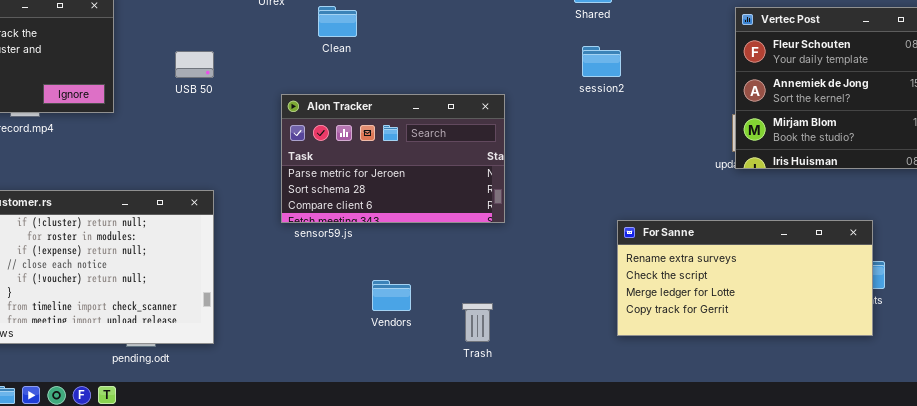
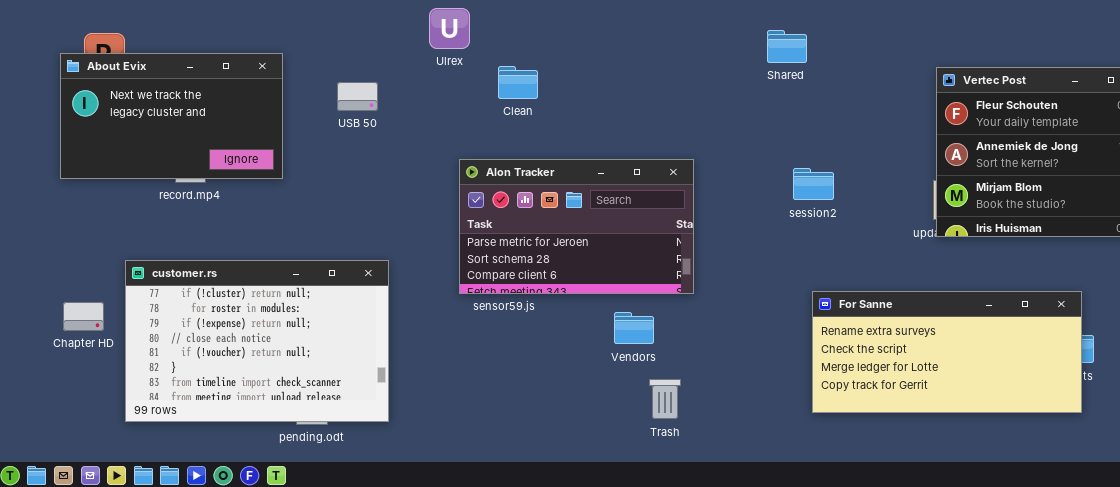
session2: [582,46,621,77] -> [793,168,834,200], moved
USB 50: [175,51,214,78] -> [337,82,378,111], moved
Vendors: [372,280,411,311] -> [614,312,654,344], moved

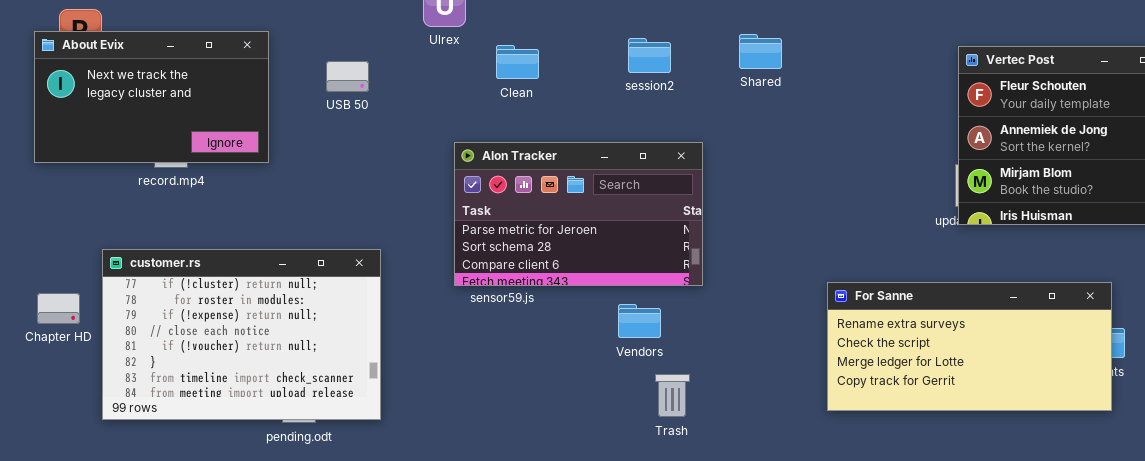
Shared: [767,30,807,63] -> [739,34,782,69], moved
session2: [793,168,834,200] -> [628,38,671,73], moved

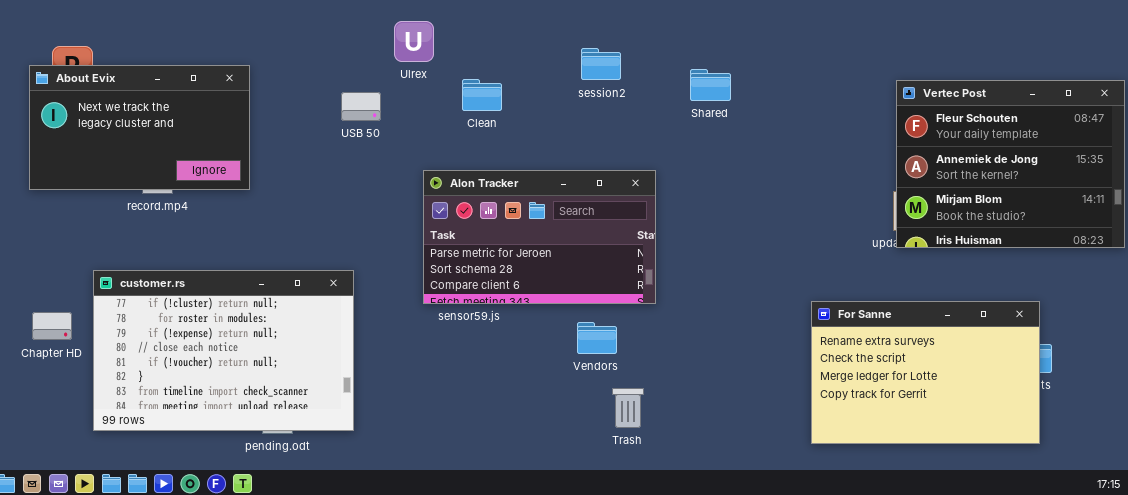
session2: [628,38,671,73] -> [581,48,621,80], moved
USB 50: [326,61,369,92] -> [341,92,381,121], moved
For Sanne: [827,282,1112,411] -> [811,301,1040,444], resized

